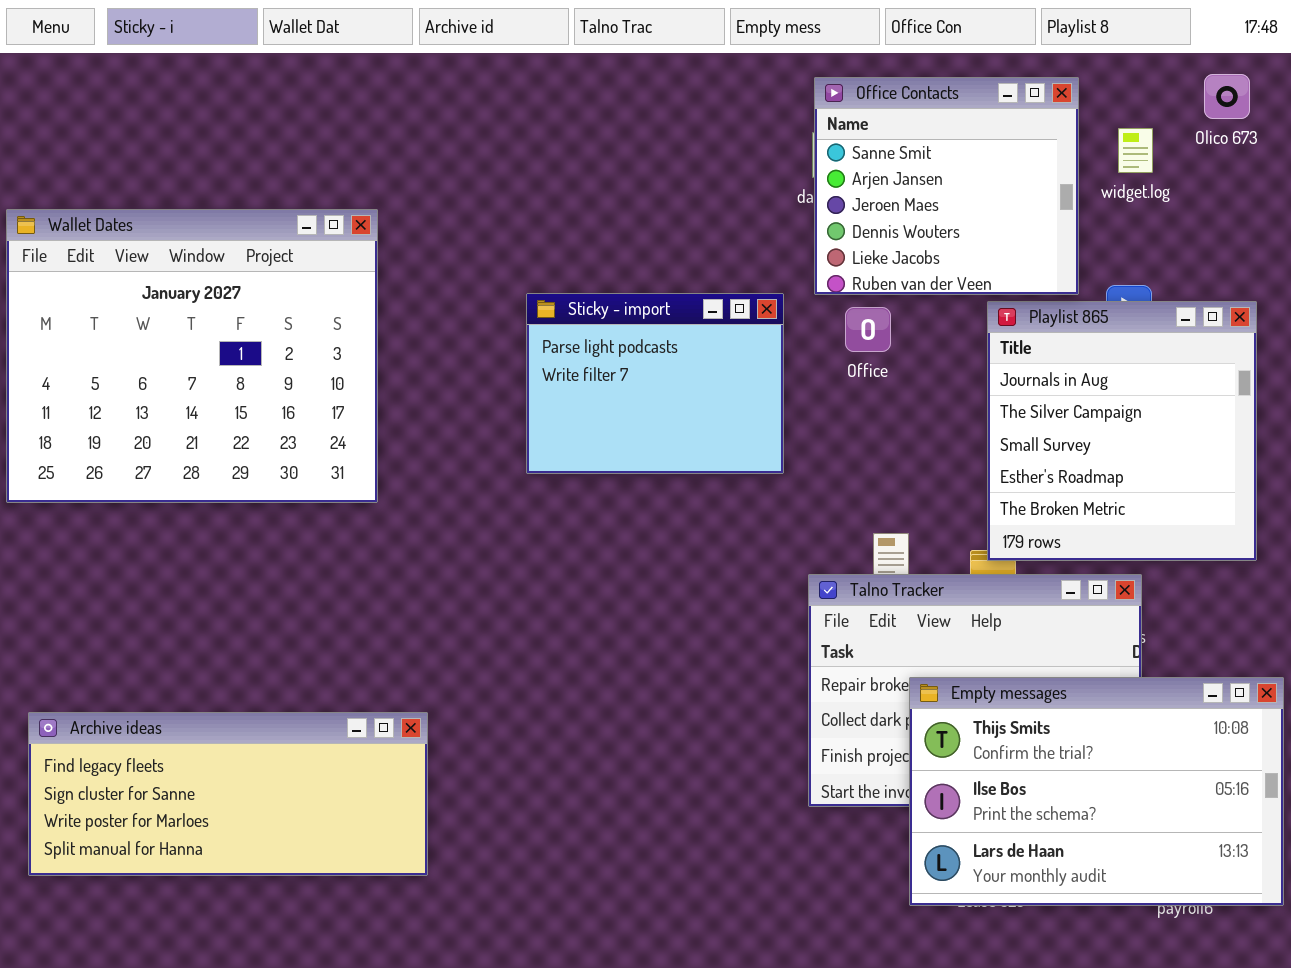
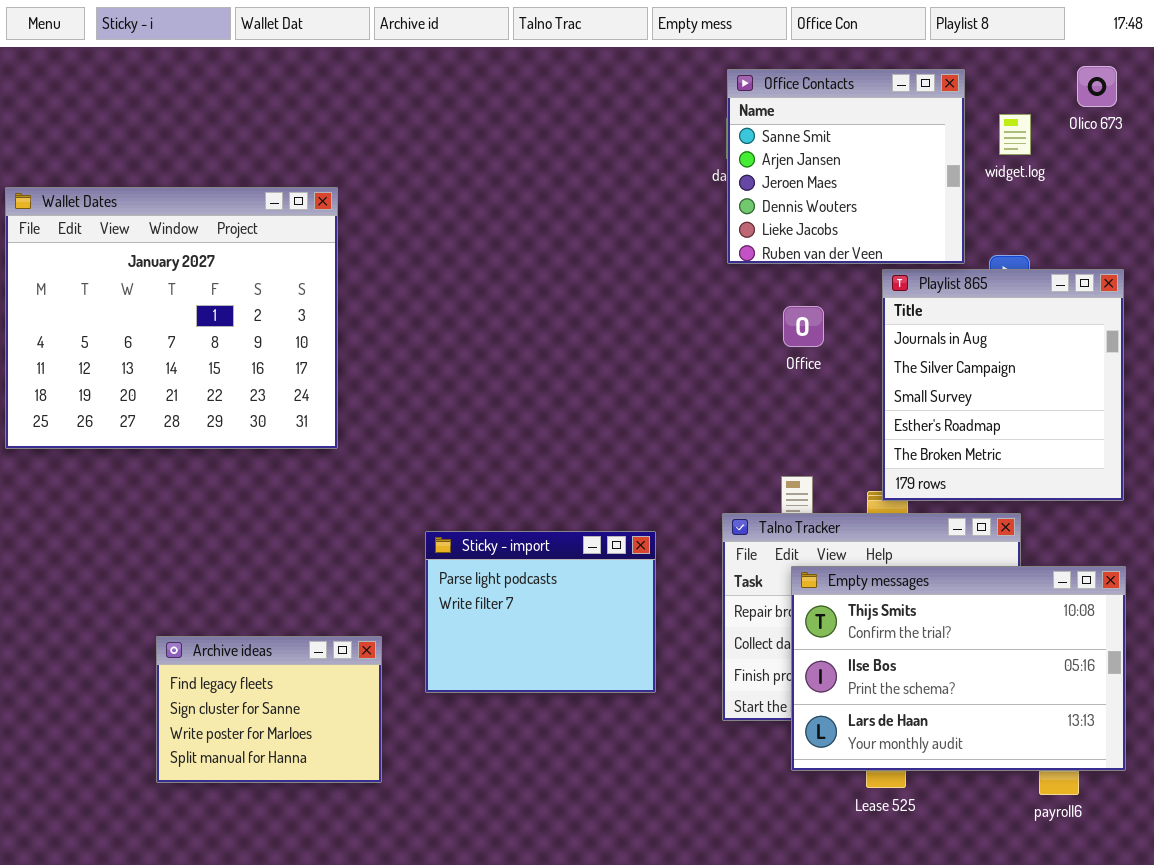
Sticky - import: [526,293,784,474] -> [425,531,656,693], moved
Office: [845,307,891,352] -> [783,306,824,347], moved
Empty messages: [909,677,1284,906] -> [791,566,1126,771], moved
Archive ideas: [28,712,428,876] -> [156,636,382,783], resized

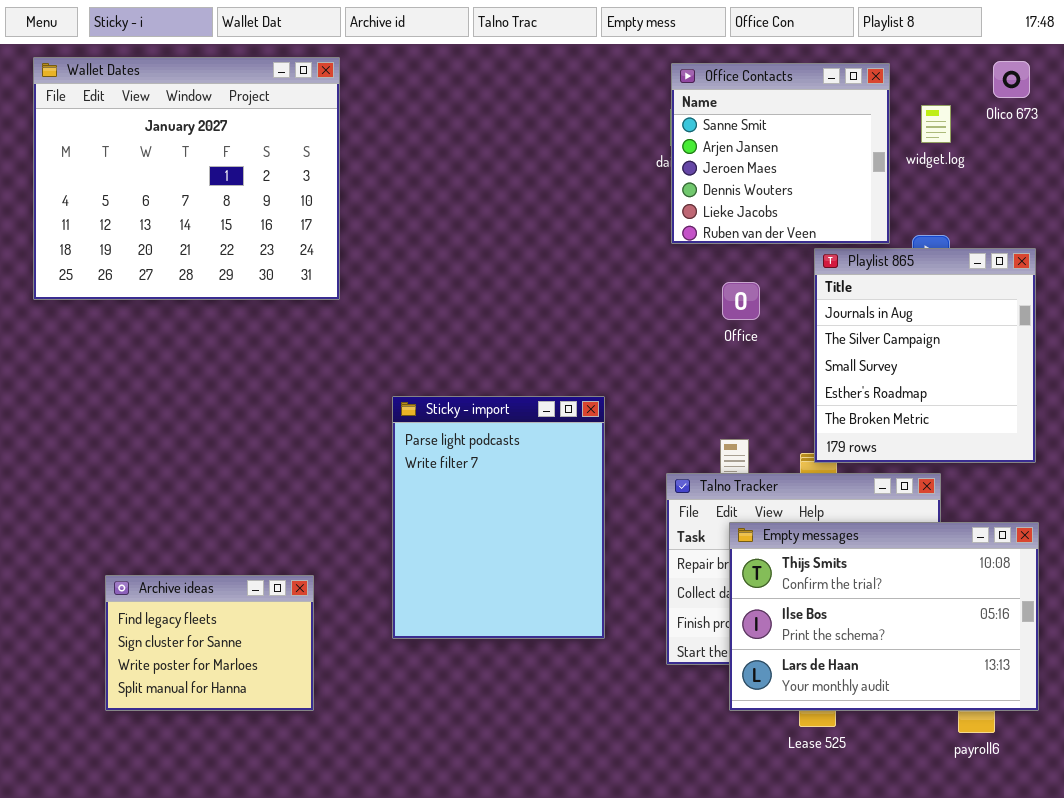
Wallet Dates: [5,187,338,449] -> [33,57,340,300], moved
Sticky - import: [425,531,656,693] -> [392,396,605,639], resized
Archive ideas: [156,636,382,783] -> [105,575,314,711], moved

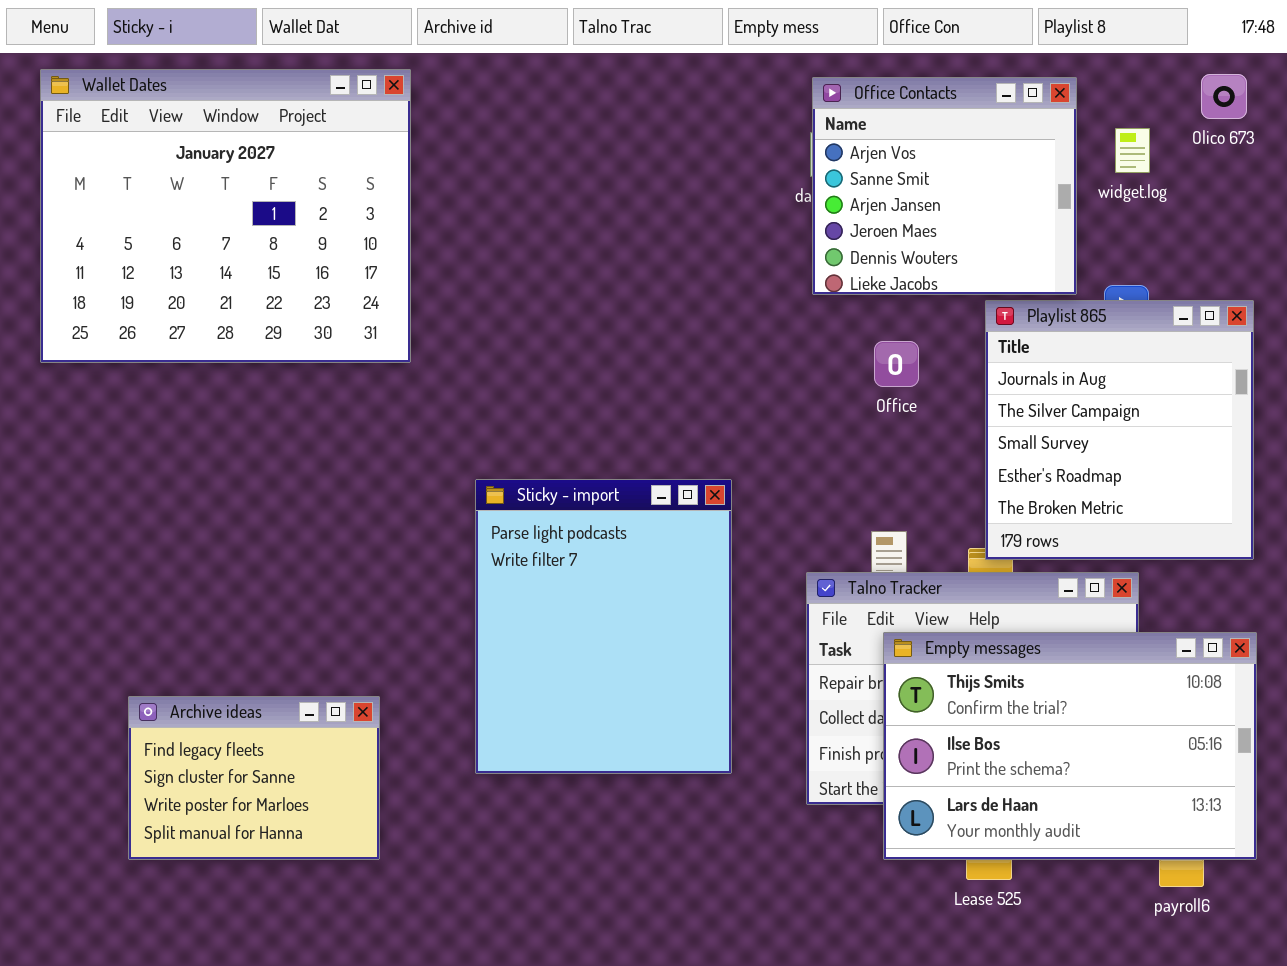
Office Contacts: [671,63,890,244] -> [812,77,1077,295], scrolled up 1 row

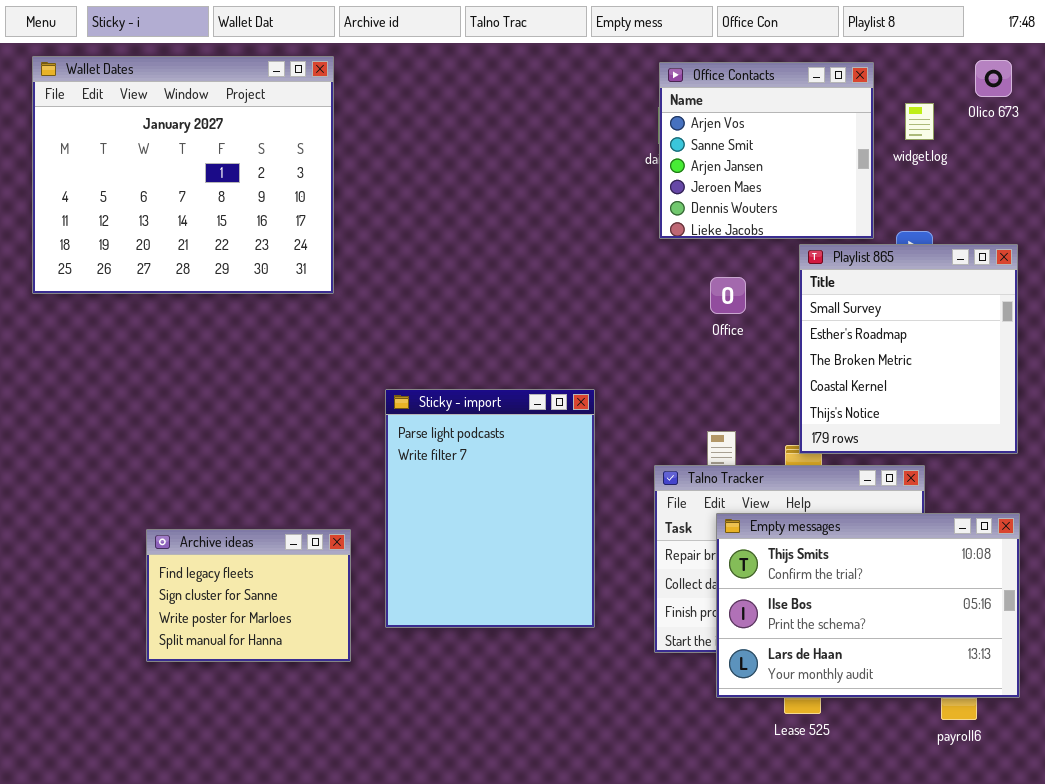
Playlist 865: [985,300,1254,560] -> [799,244,1018,454], scrolled down 2 rows
Archive ideas: [128,696,380,860] -> [146,529,351,662], moved

